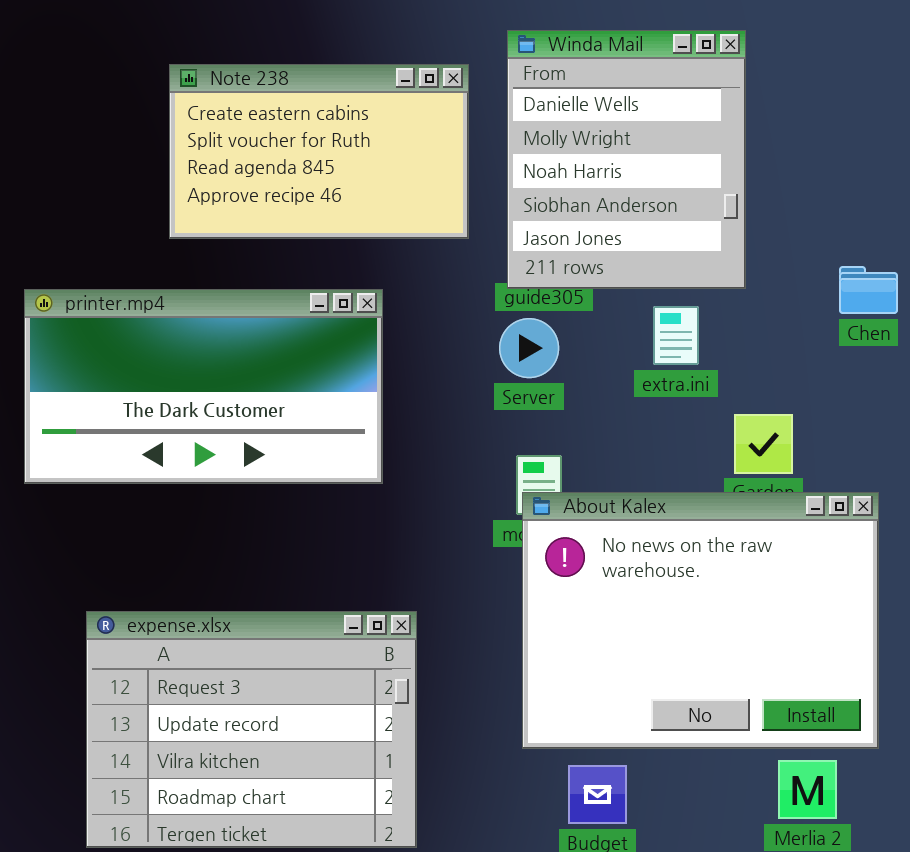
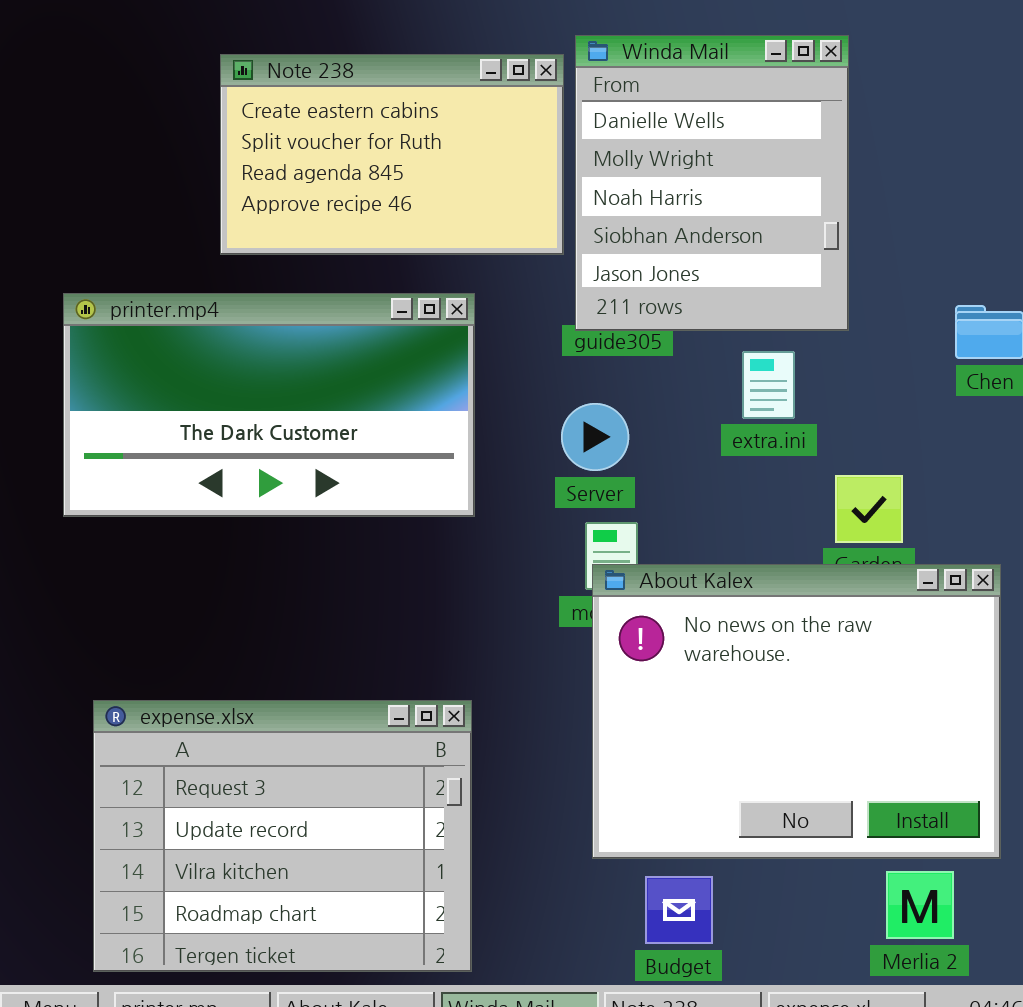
Note 238: [169,64,469,239] -> [220,54,564,255], moved
printer.mp4: [24,289,383,484] -> [63,293,475,517], moved
Server: [499,318,559,378] -> [561,403,629,471], moved

